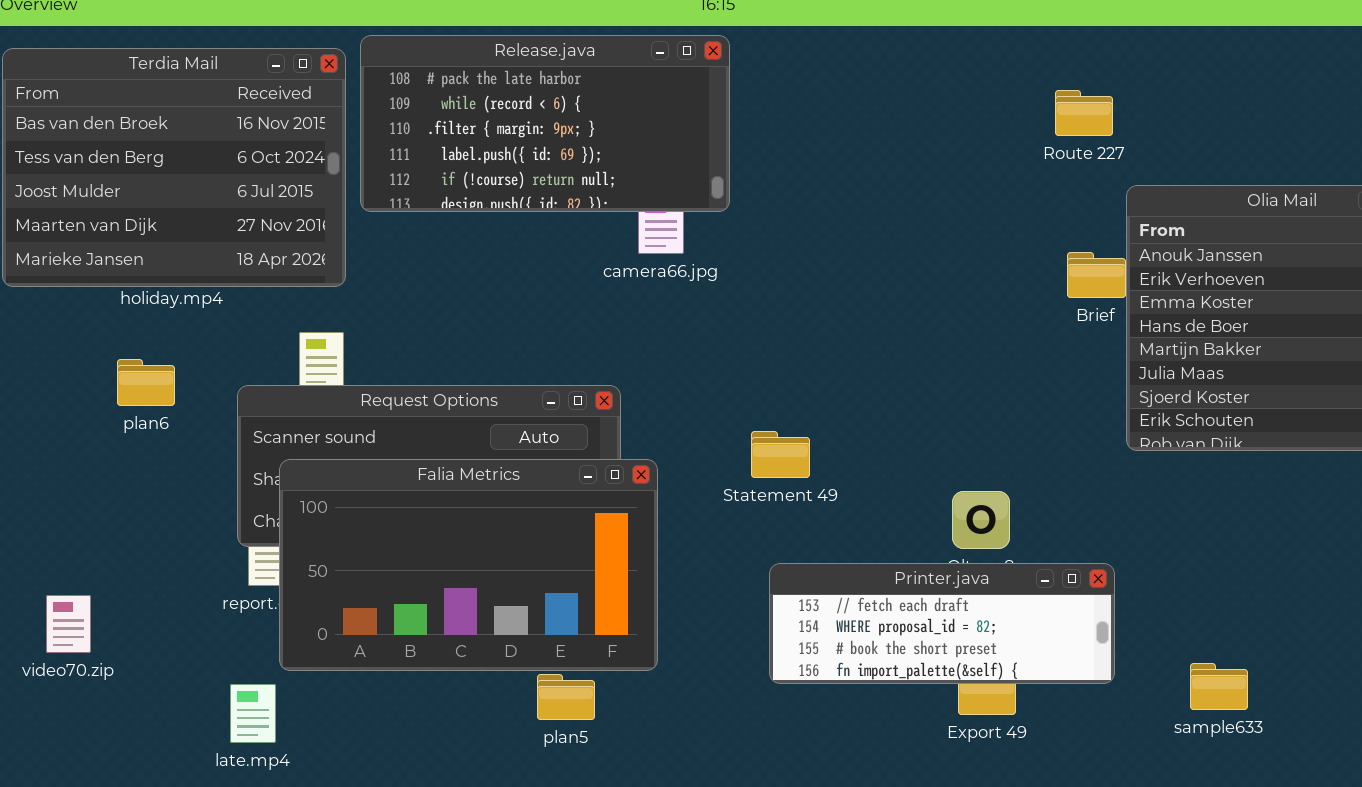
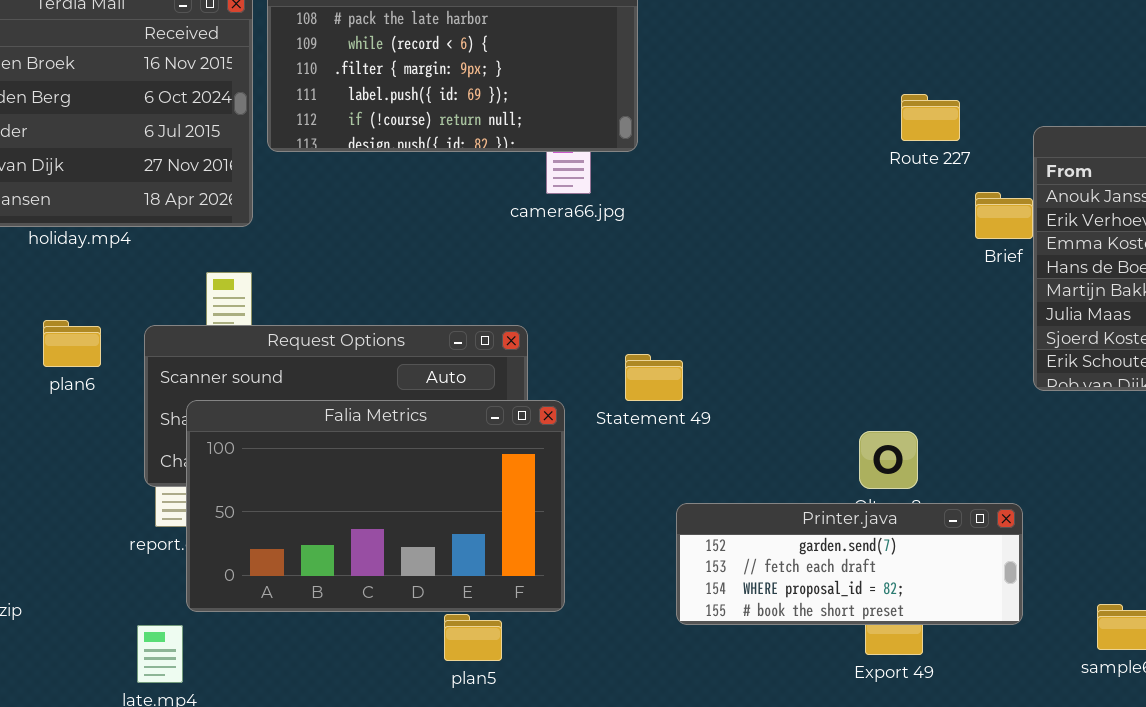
Route 227: [1055,90,1113,136] -> [901,94,960,141], moved
plan6: [117,359,175,406] -> [43,320,101,367], moved
Statement 49: [751,431,810,478] -> [625,354,683,401], moved
Printer.java: [769,563,1115,684] -> [676,503,1023,625], scrolled up 1 row

